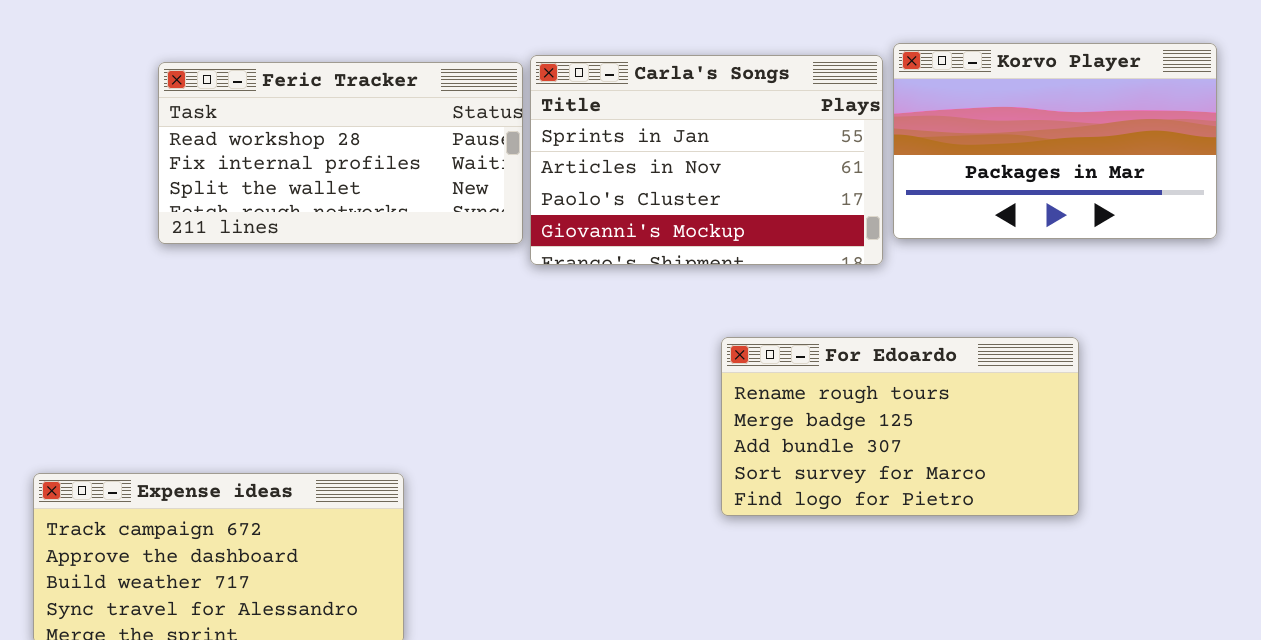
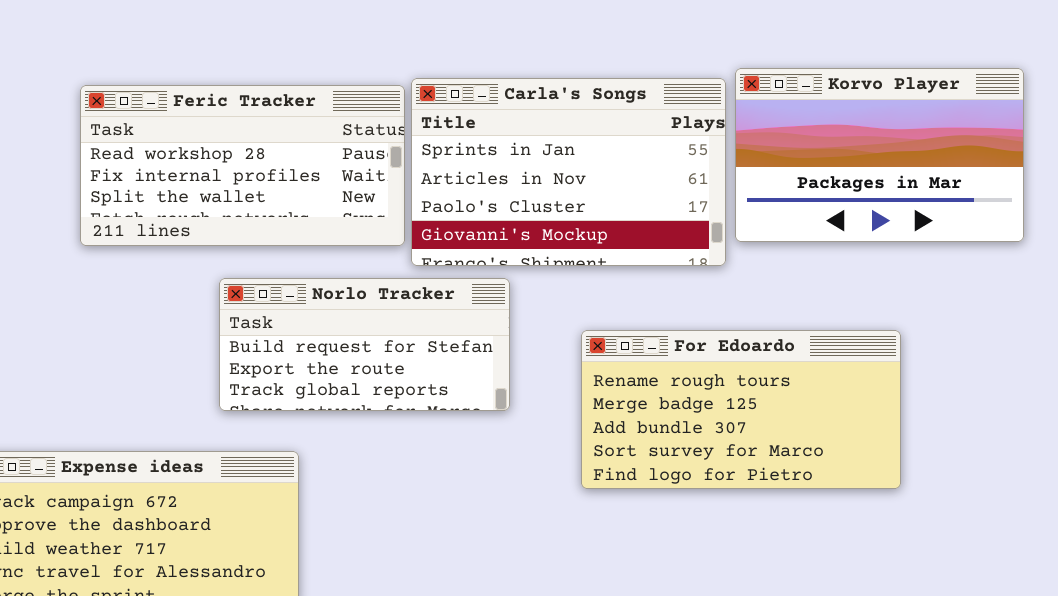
Norlo Tracker: none -> [219,278,510,411], opened

